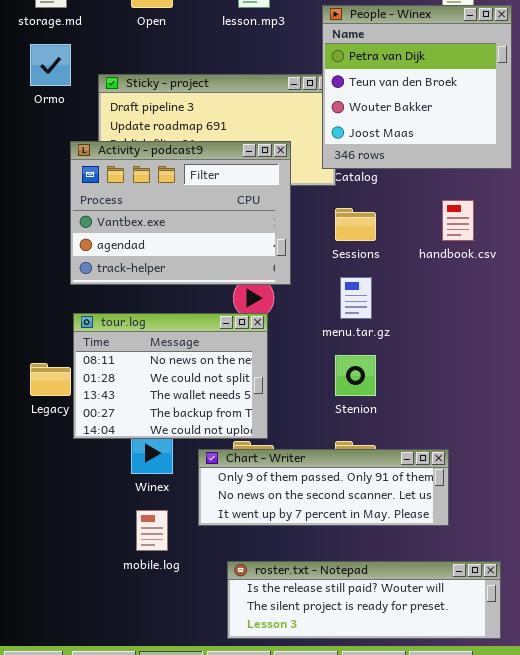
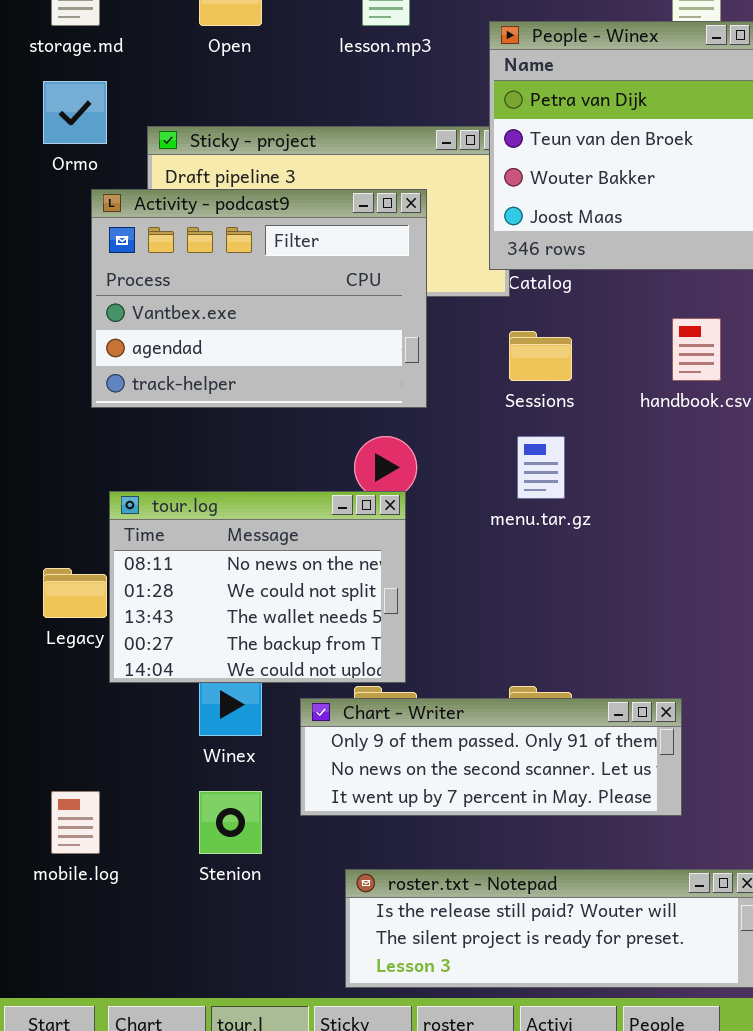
Activity - podcast9: [70,141,291,285] -> [91,189,427,408], moved
Stenion: [335,355,376,396] -> [199,791,262,854], moved
mobile.log: [136,510,168,551] -> [51,791,100,854], moved

